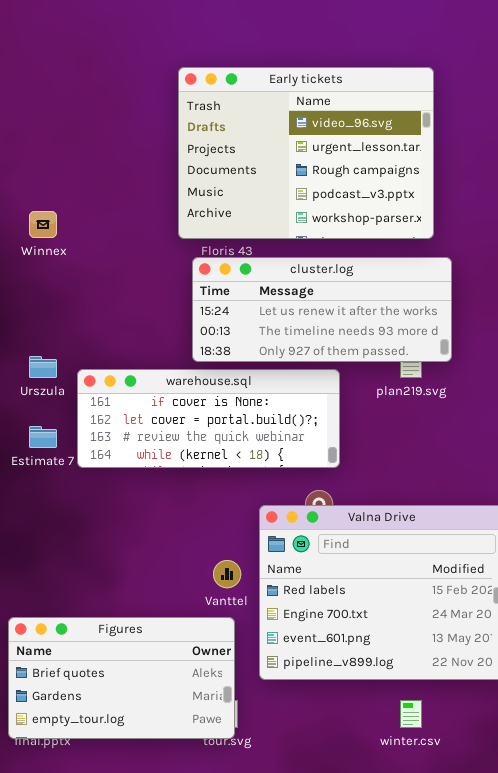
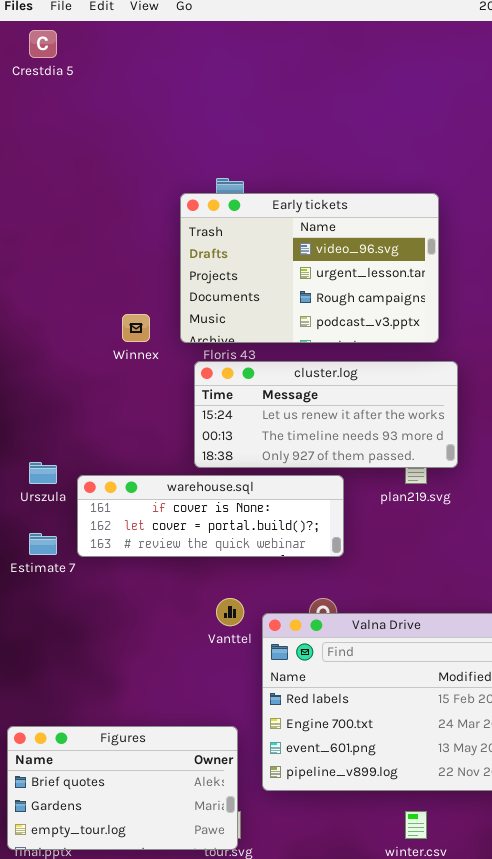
Early tickets: [178,67,434,239] -> [180,193,439,343], resized
Winnex: [29,211,57,238] -> [122,314,150,342], moved
warehouse.sql: [77,369,340,468] -> [77,475,344,557], resized
Vanttel: [213,560,241,588] -> [216,598,244,626], moved

